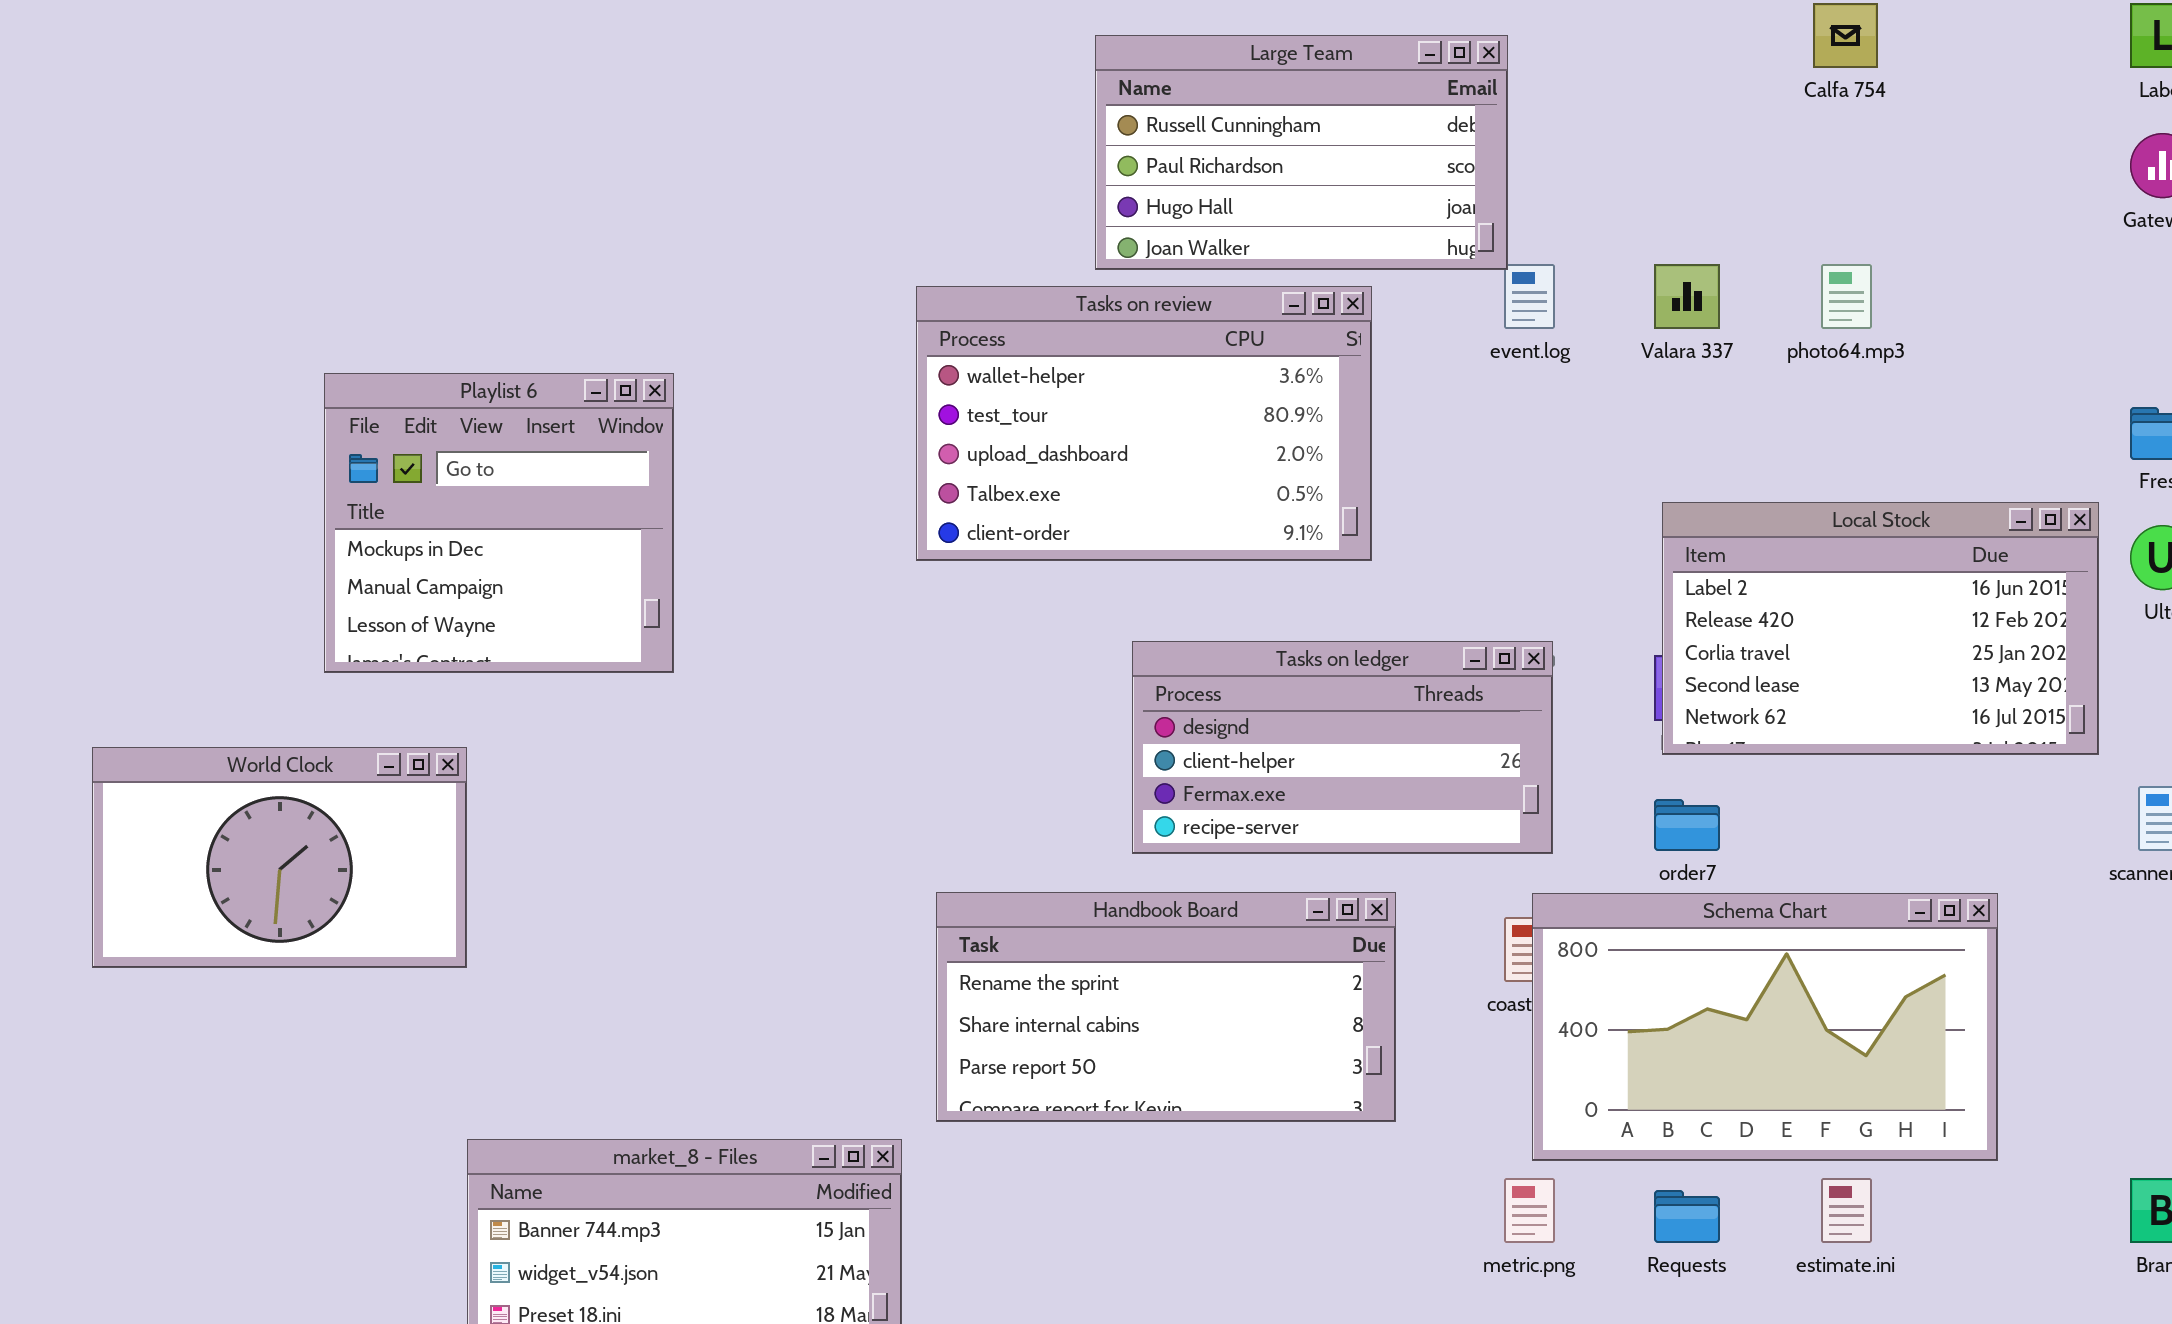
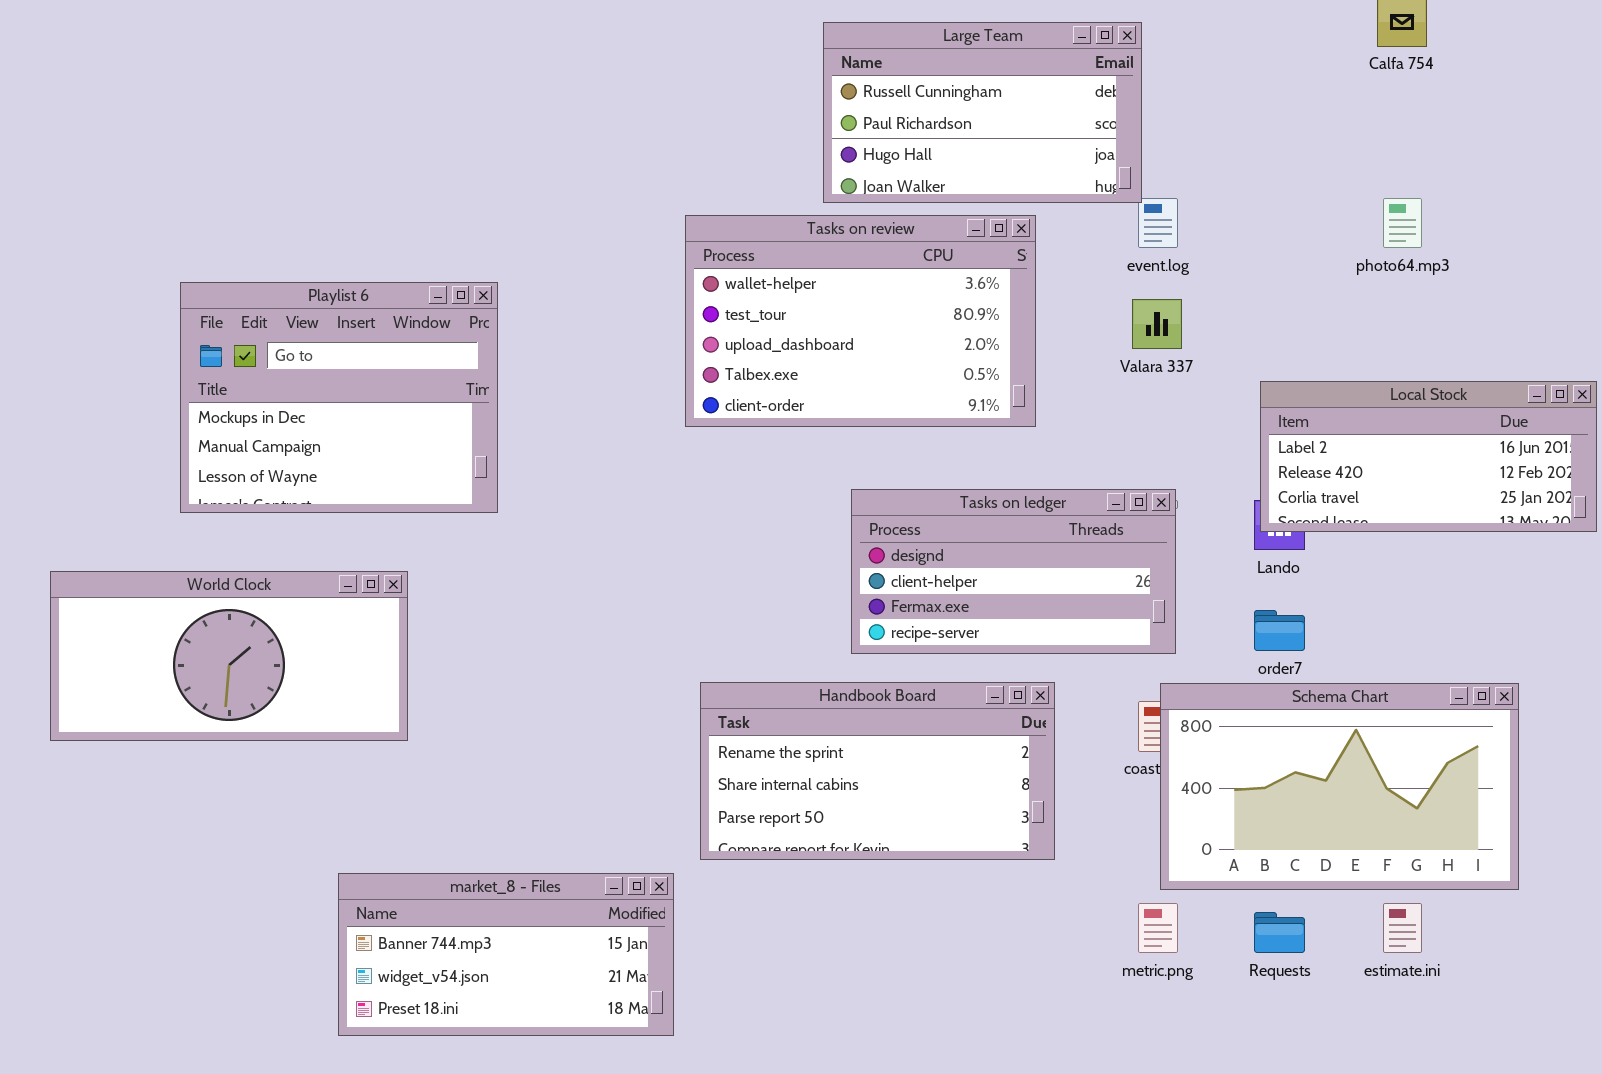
Valara 337: [1654,264,1720,329] -> [1132,299,1182,349], moved
Playlist 6: [324,373,674,673] -> [180,282,498,513], resized
Local Stock: [1662,502,2099,755] -> [1260,381,1597,532], resized
World Clock: [92,747,467,968] -> [50,571,408,741], resized

